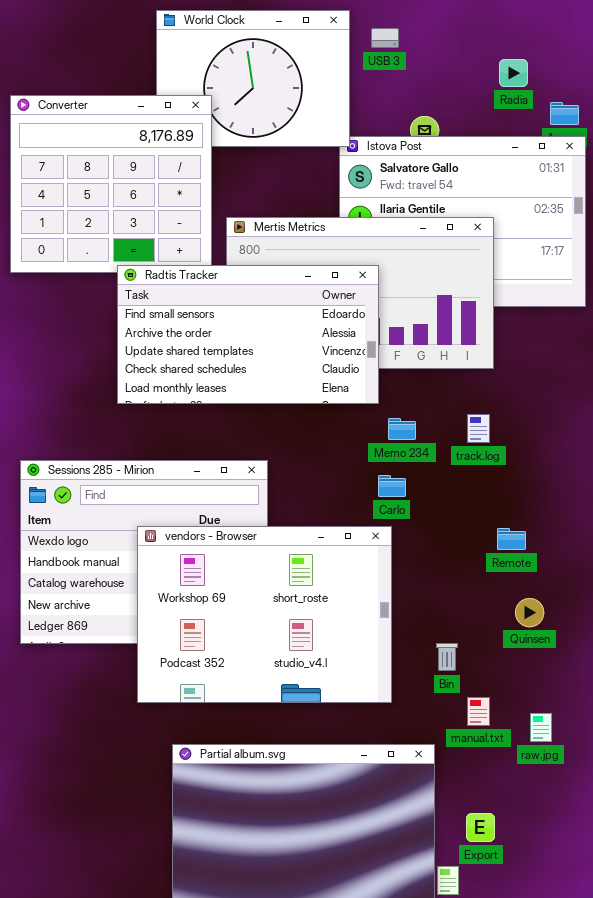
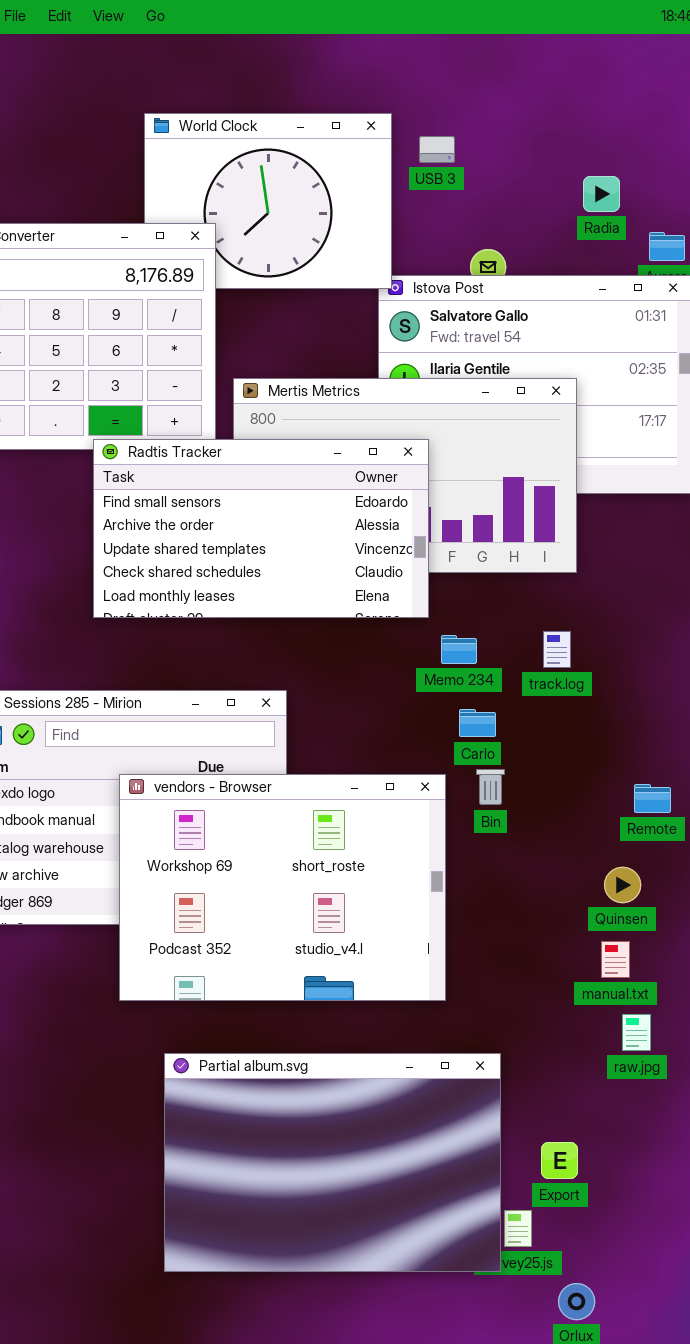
Carlo: [378,475,406,497] -> [459,709,496,737], moved
Remote: [497,528,526,550] -> [634,784,671,813], moved
Bin: [436,643,458,671] -> [476,769,505,805], moved
manual.txt: [467,697,490,726] -> [601,941,630,978], moved

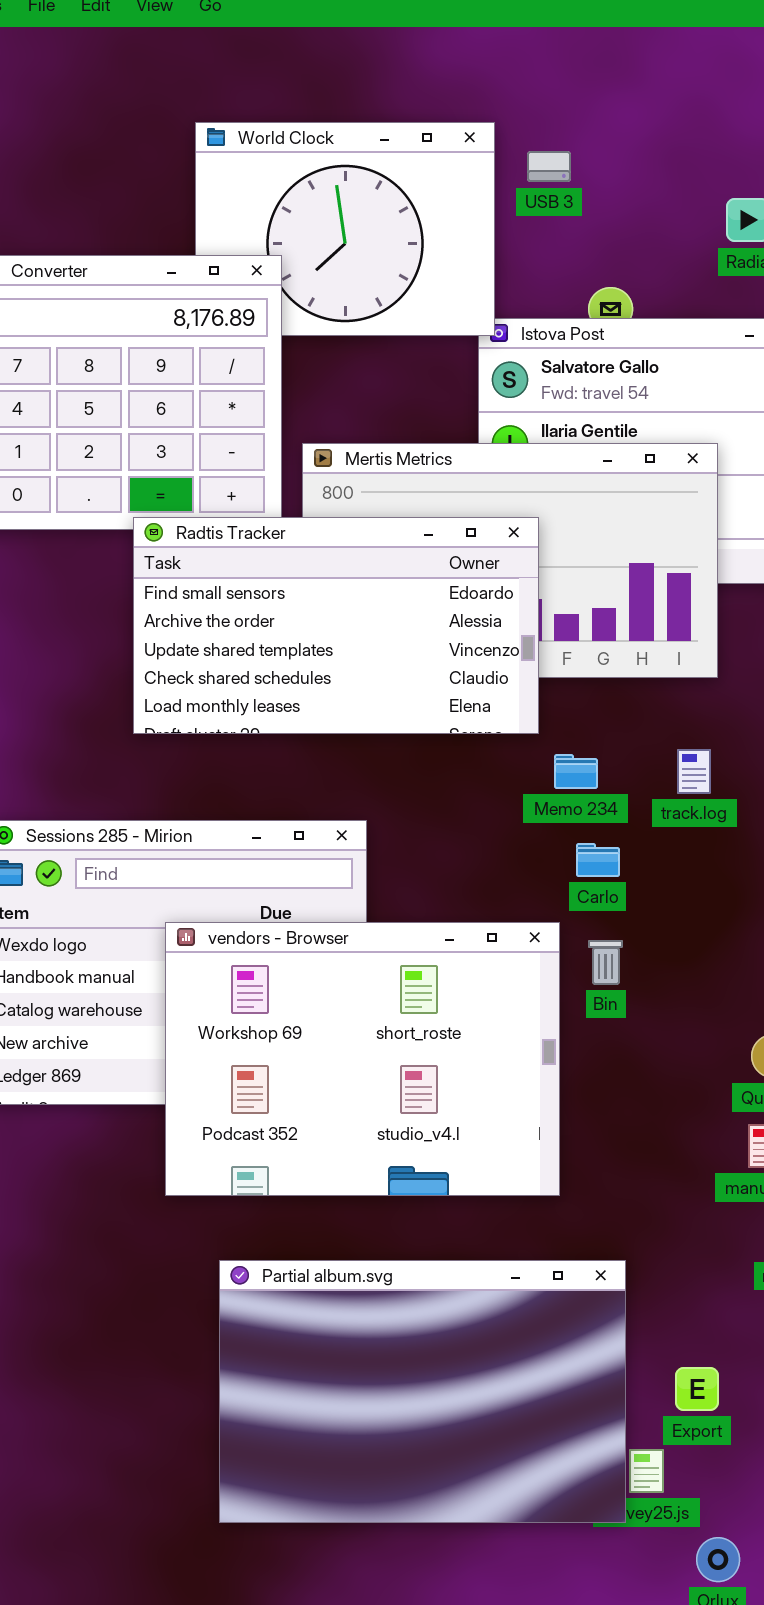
Bin: [476,769,505,805] -> [588,940,623,985], moved

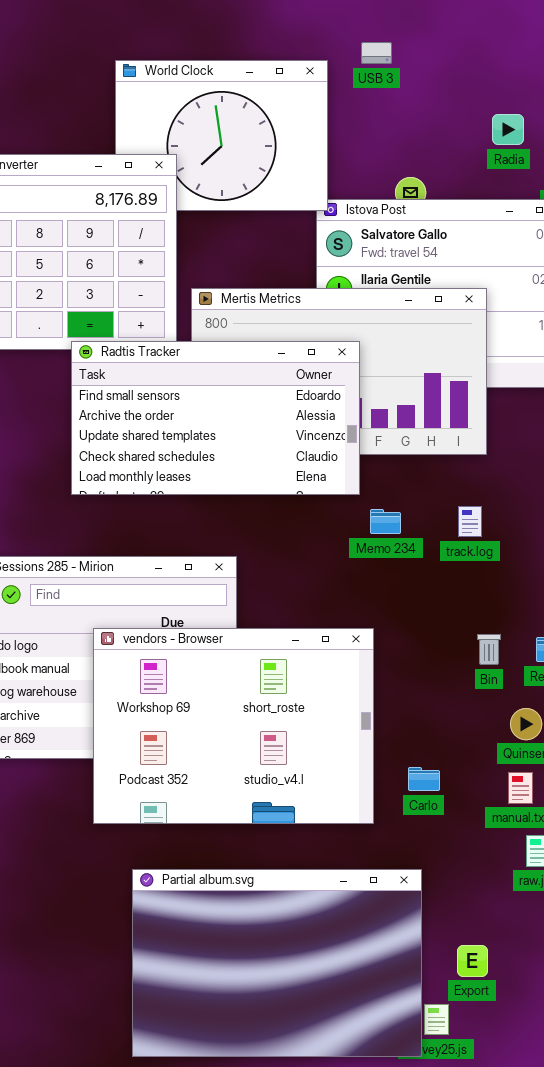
USB 3: [527,151,571,182] -> [361,42,392,64], moved
Carlo: [576,843,620,877] -> [408,767,440,791], moved
Bin: [588,940,623,985] -> [477,634,501,665], moved

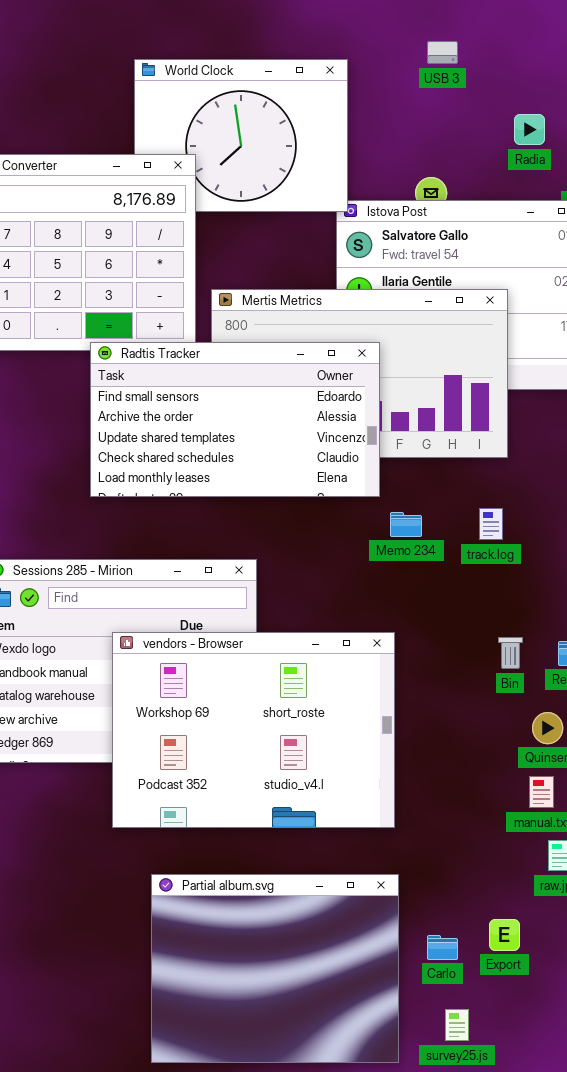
USB 3: [361,42,392,64] -> [427,41,458,64], moved
Carlo: [408,767,440,791] -> [427,935,458,960], moved
Partial album.svg: [132,869,422,1057] -> [151,874,399,1063], resized
Export: [457,945,488,977] -> [489,919,520,951], moved

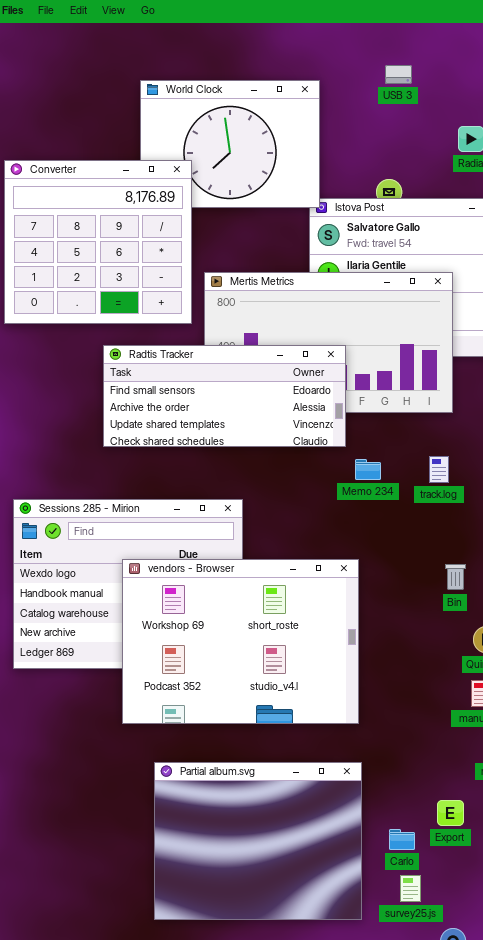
Radtis Tracker: [90,342,380,497] -> [103,345,346,447], resized
Carlo: [427,935,458,960] -> [389,829,415,850], moved

